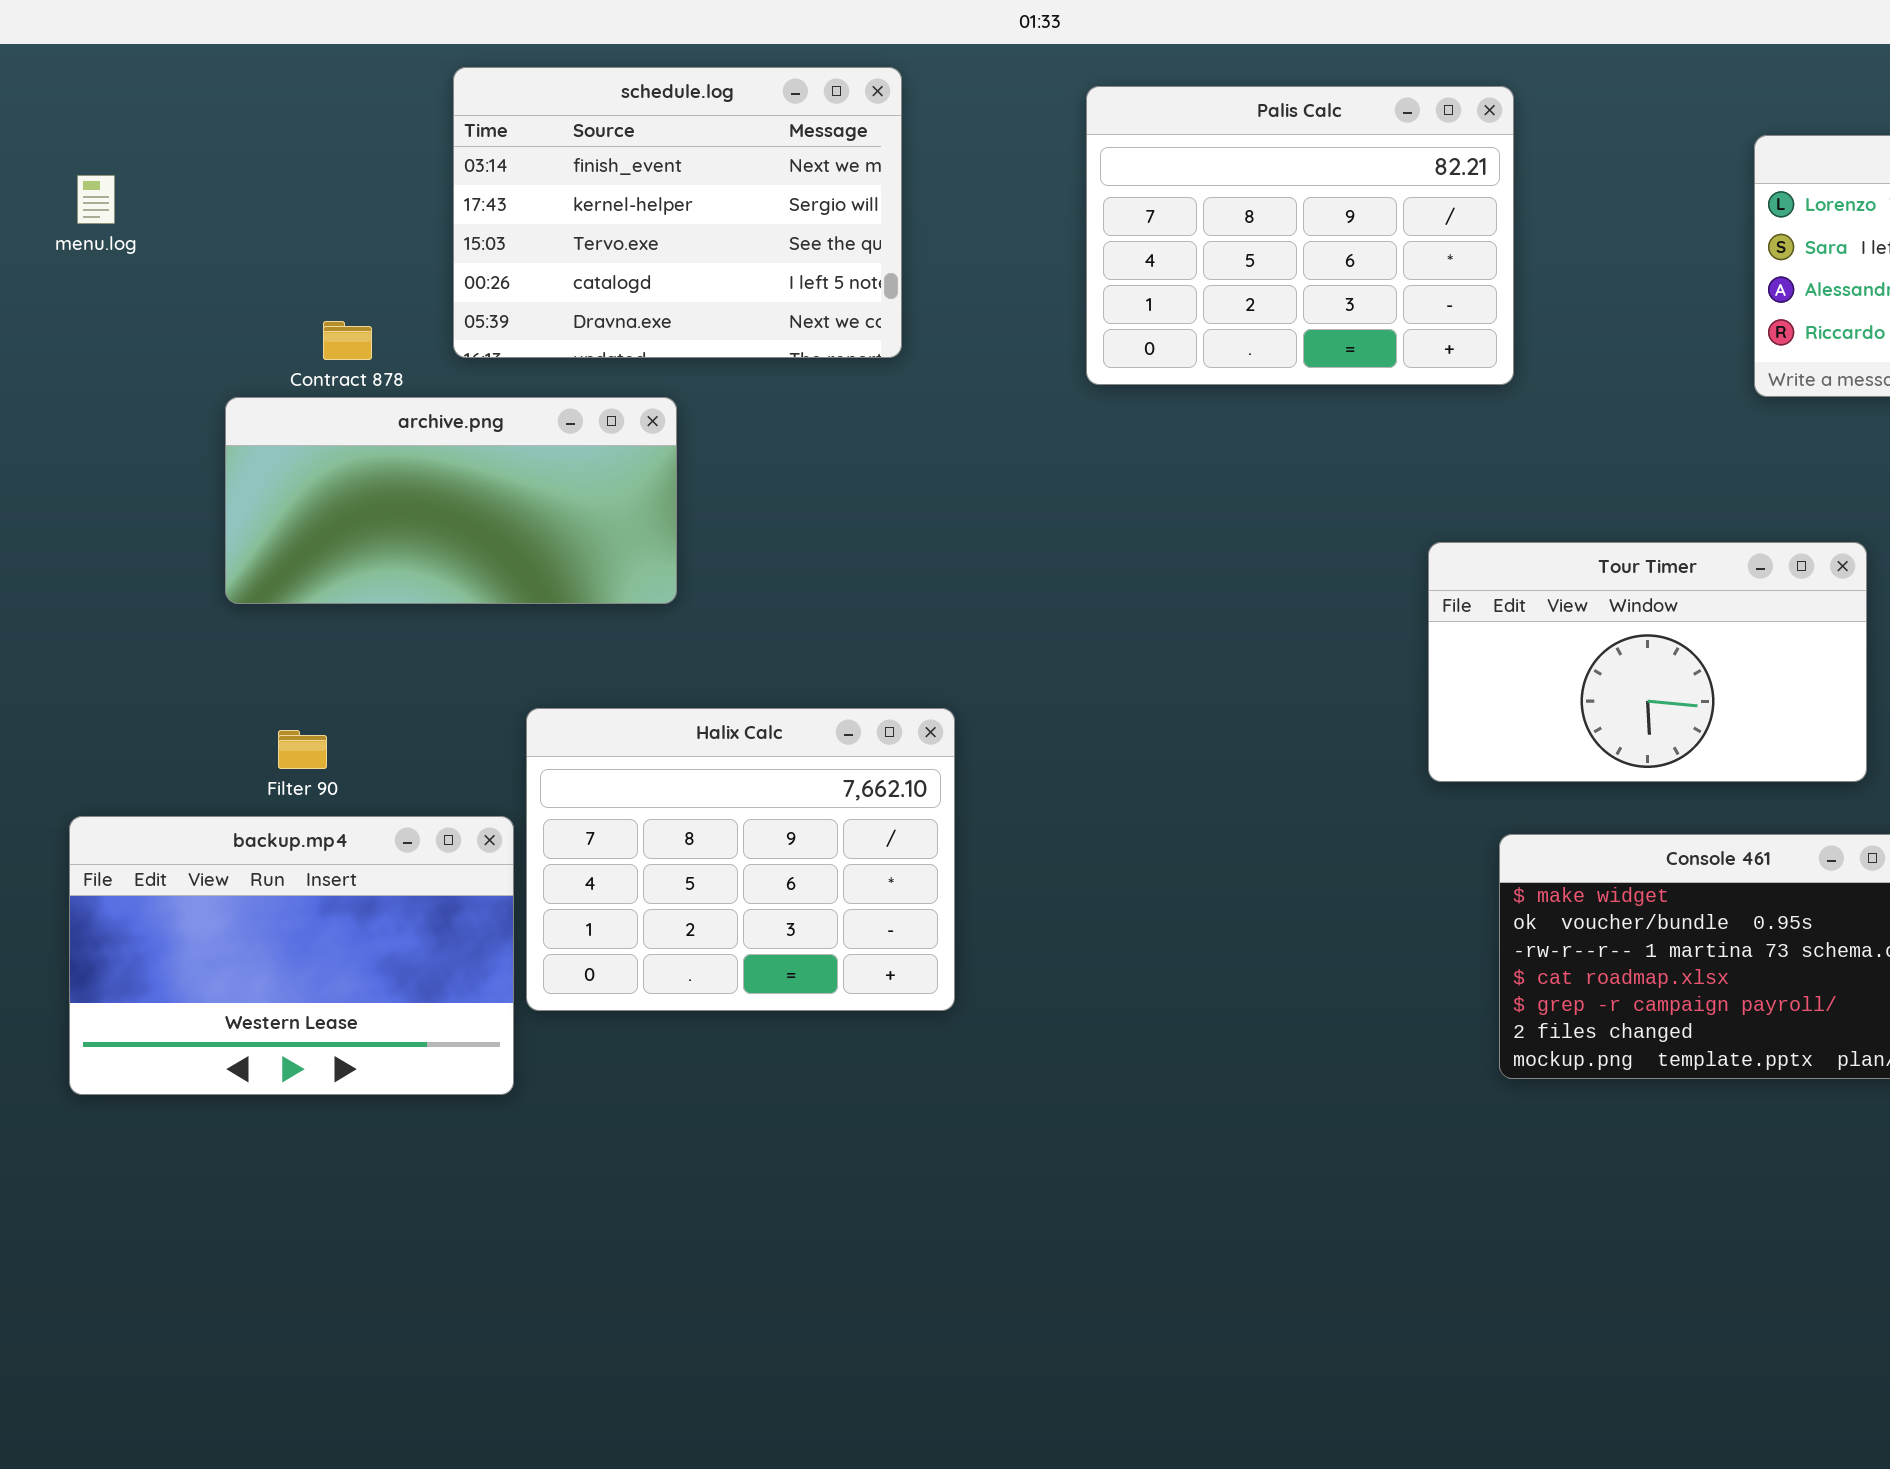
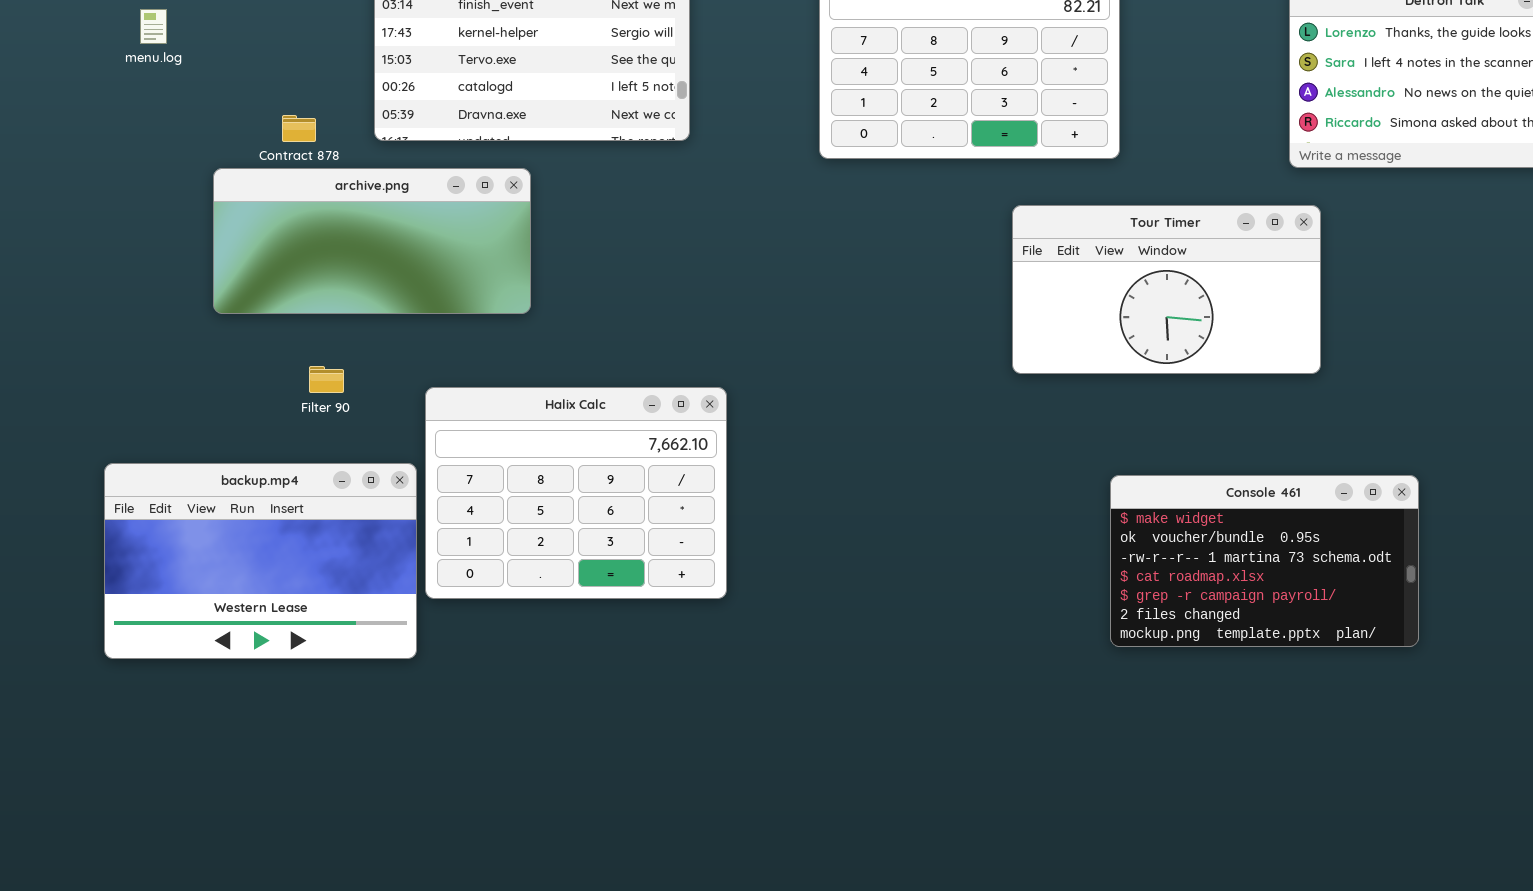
menu.log: [77,175,115,224] -> [140,9,167,44], moved
Tour Timer: [1428,542,1867,782] -> [1012,205,1321,374], moved
Filter 90: [278,730,327,769] -> [309,366,344,393], moved

